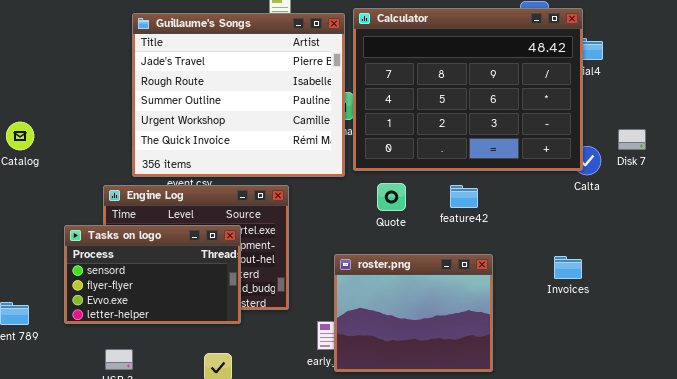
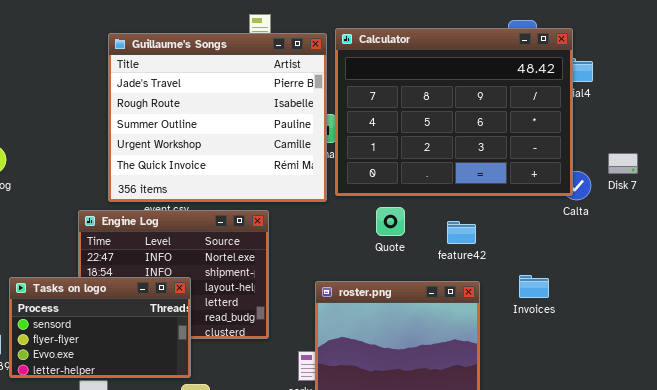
Quote: [377,183,406,211] -> [376,207,405,236], moved
feature42: [450,185,478,208] -> [447,221,476,244], moved
Tasks on logo: [64,225,241,324] -> [9,277,191,378], moved
Invoices: [554,256,582,279] -> [519,275,549,298], moved

